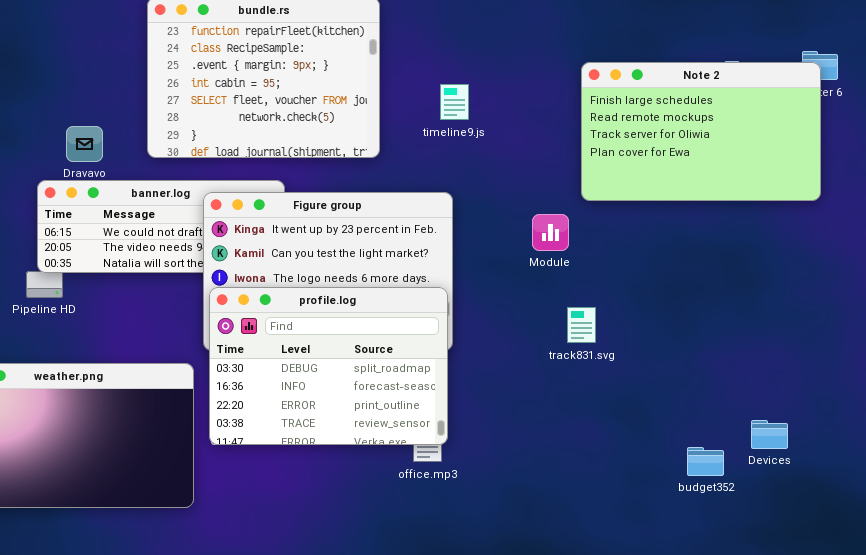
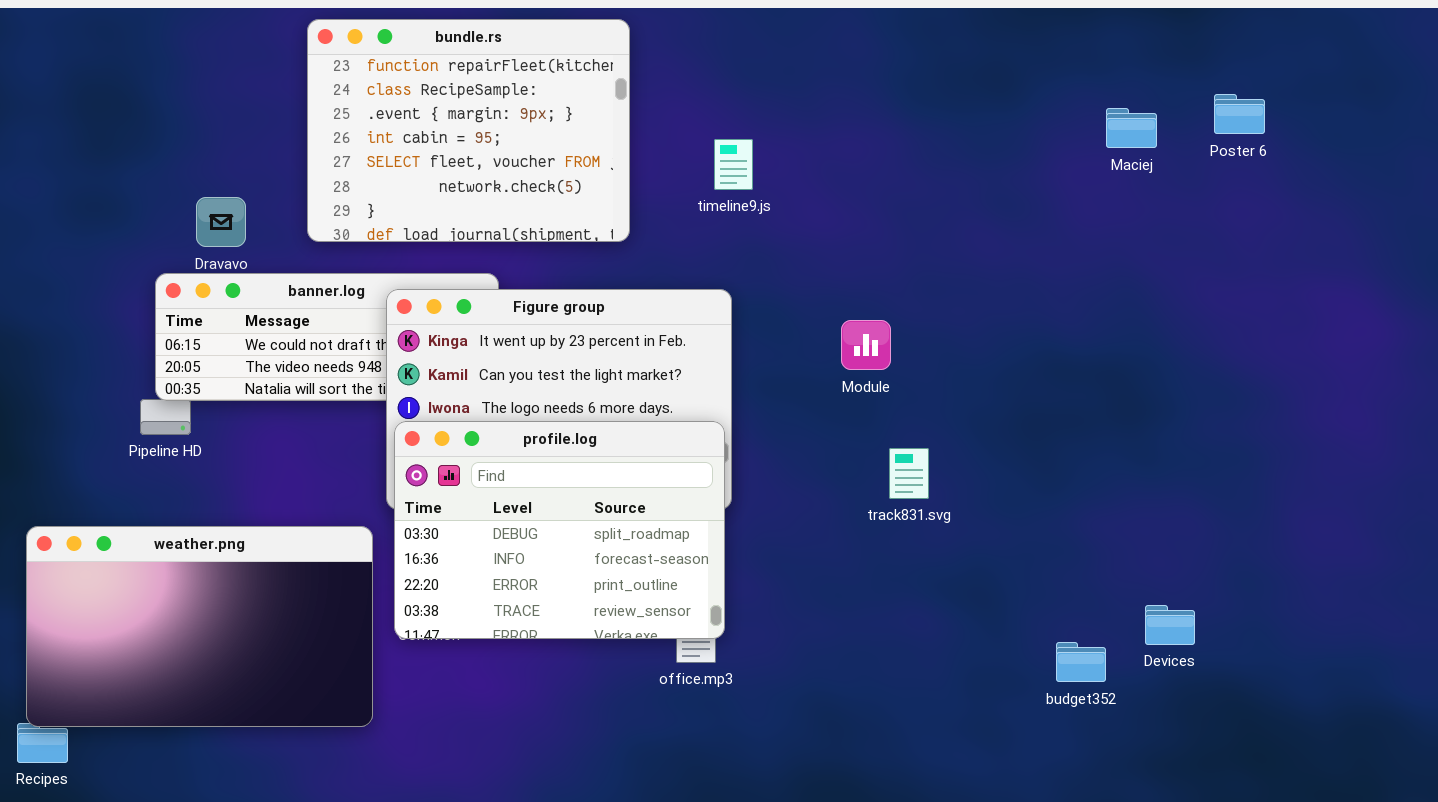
Note 2: [581,62,821,201] -> none, closed

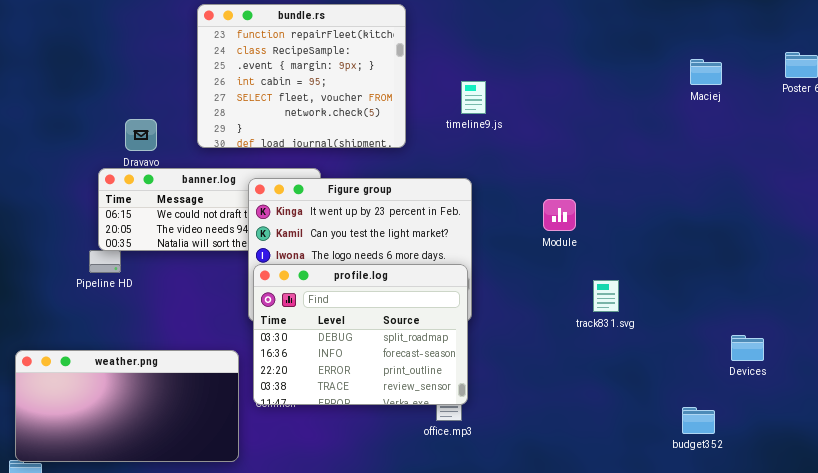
Maciej: [1106,108,1157,148] -> [690,59,722,85], moved
track831.svg: [889,448,929,499] -> [593,280,619,312], moved
weather.png: [26,526,373,727] -> [15,350,239,462], resized
Devices: [1145,605,1195,645] -> [731,335,764,361], moved

